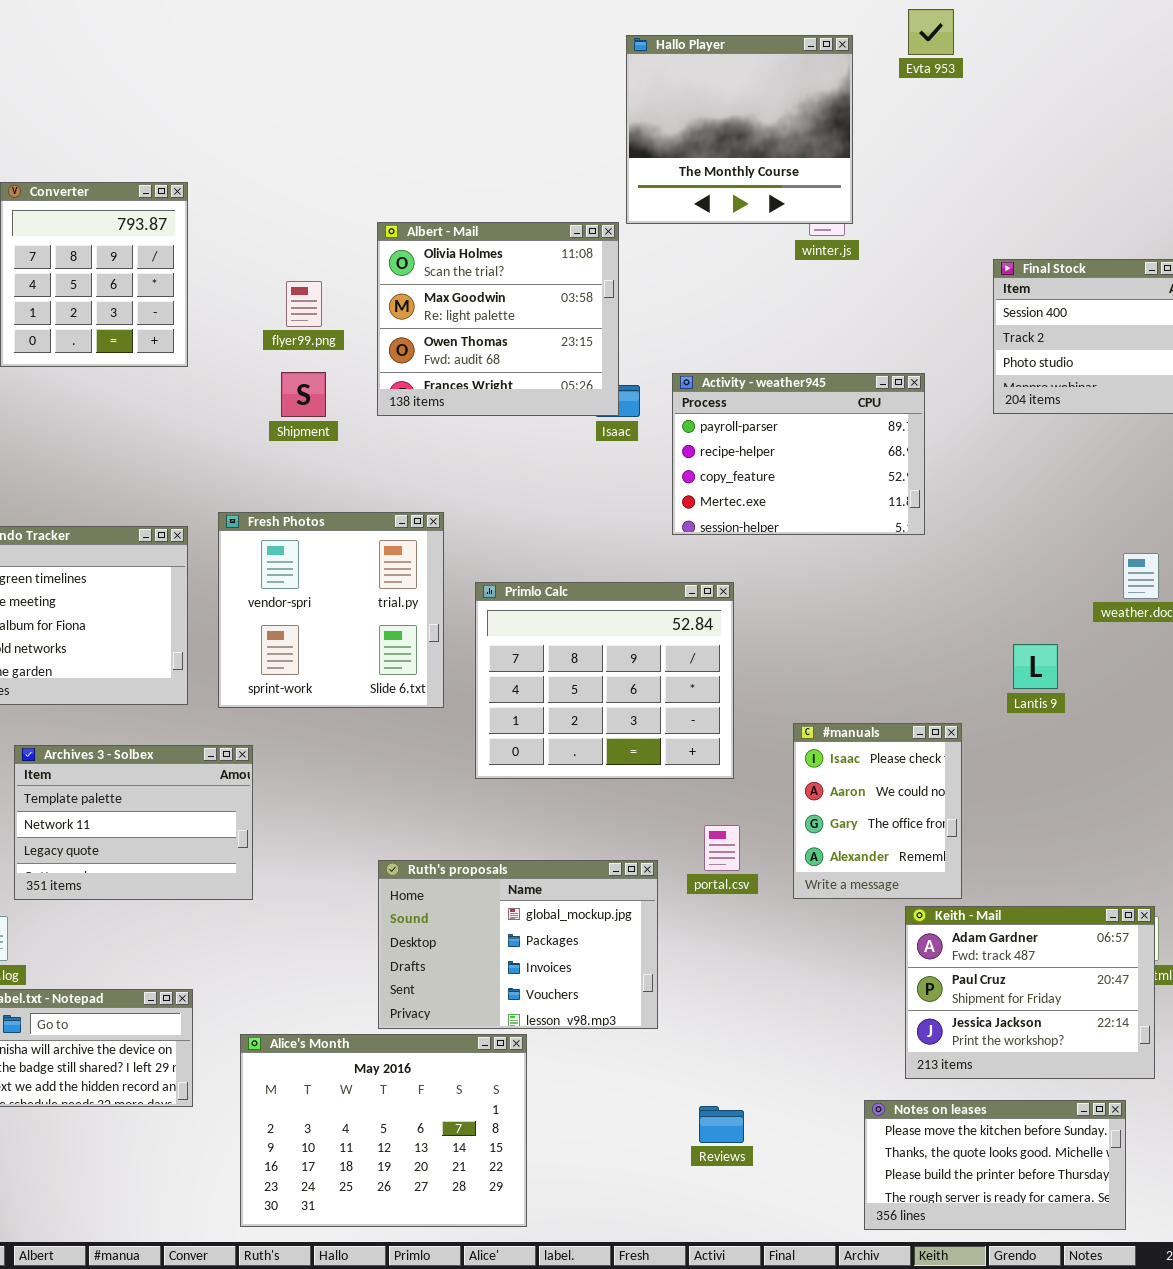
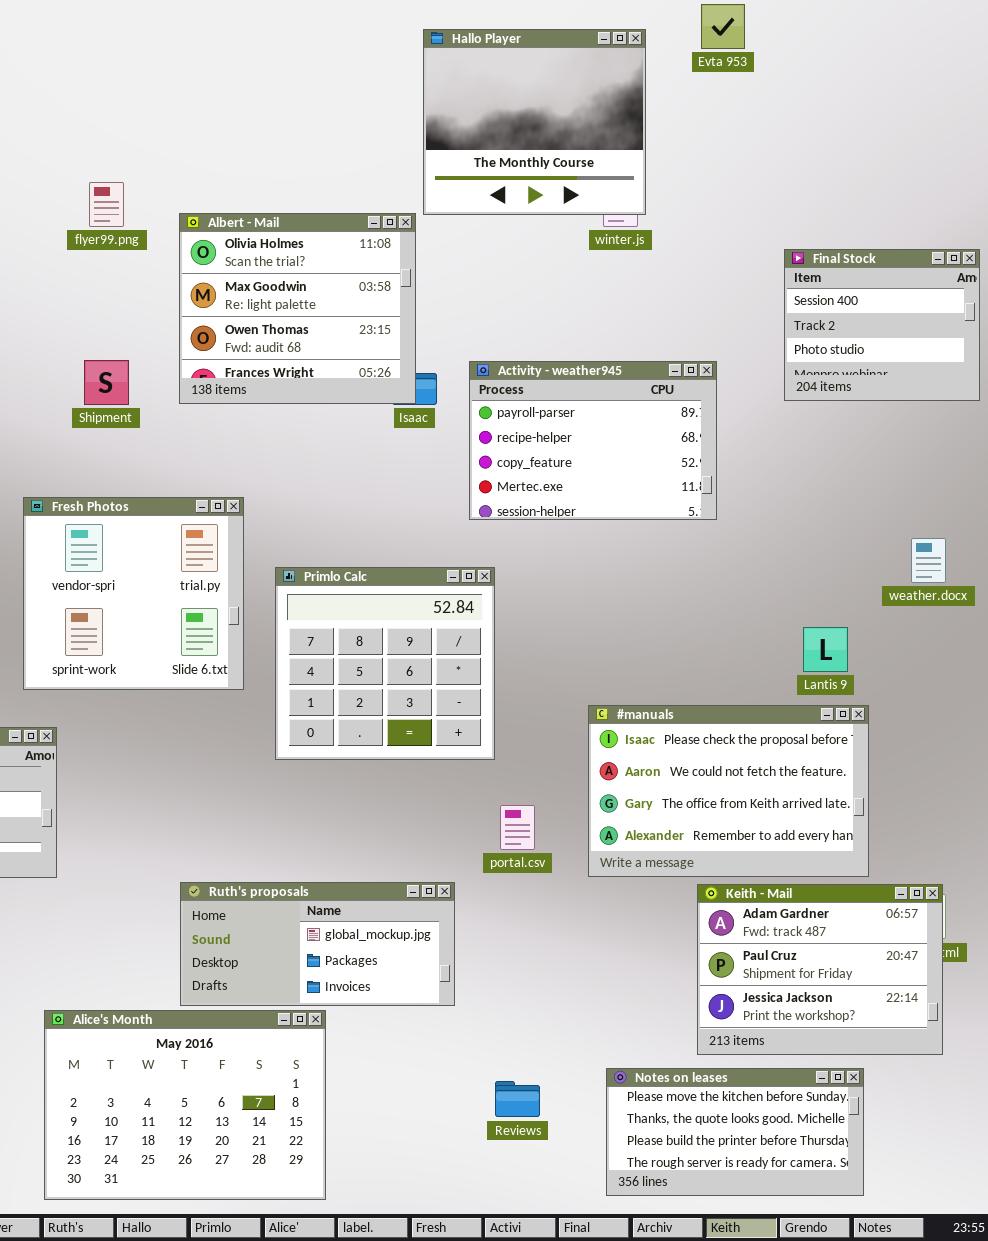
flyer99.png: [286,281,322,327] -> [89,182,124,227], moved
Primlo Calc: [475,582,734,779] -> [275,567,495,760], resized
#manuals: [793,723,962,899] -> [588,705,869,877], resized
Ruth's proposals: [378,860,658,1029] -> [180,882,455,1006], resized
Notes on leases: [864,1100,1126,1230] -> [606,1068,864,1196], moved

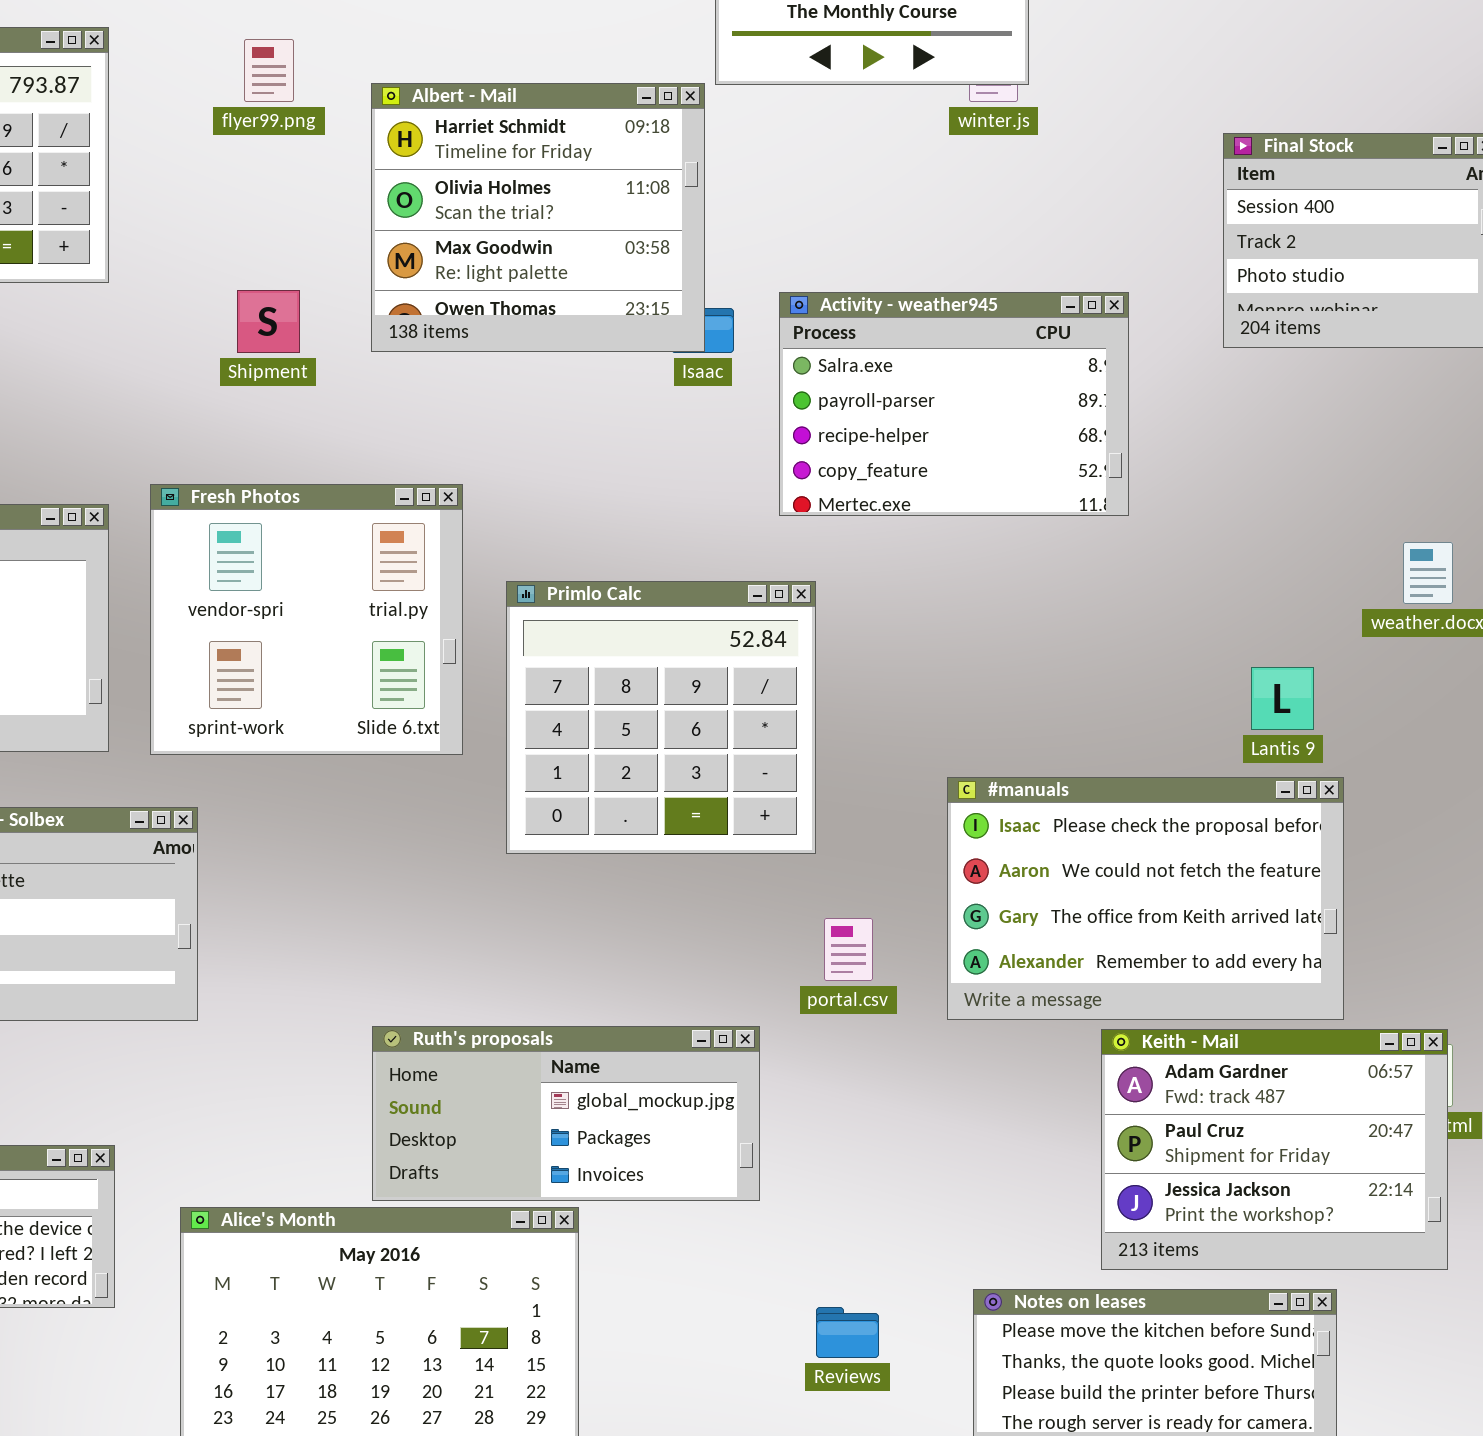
Albert - Mail: [179,213,416,404] -> [371,83,705,352], scrolled up 1 row
Activity - weather945: [469,361,717,520] -> [779,292,1129,516], scrolled up 1 row

